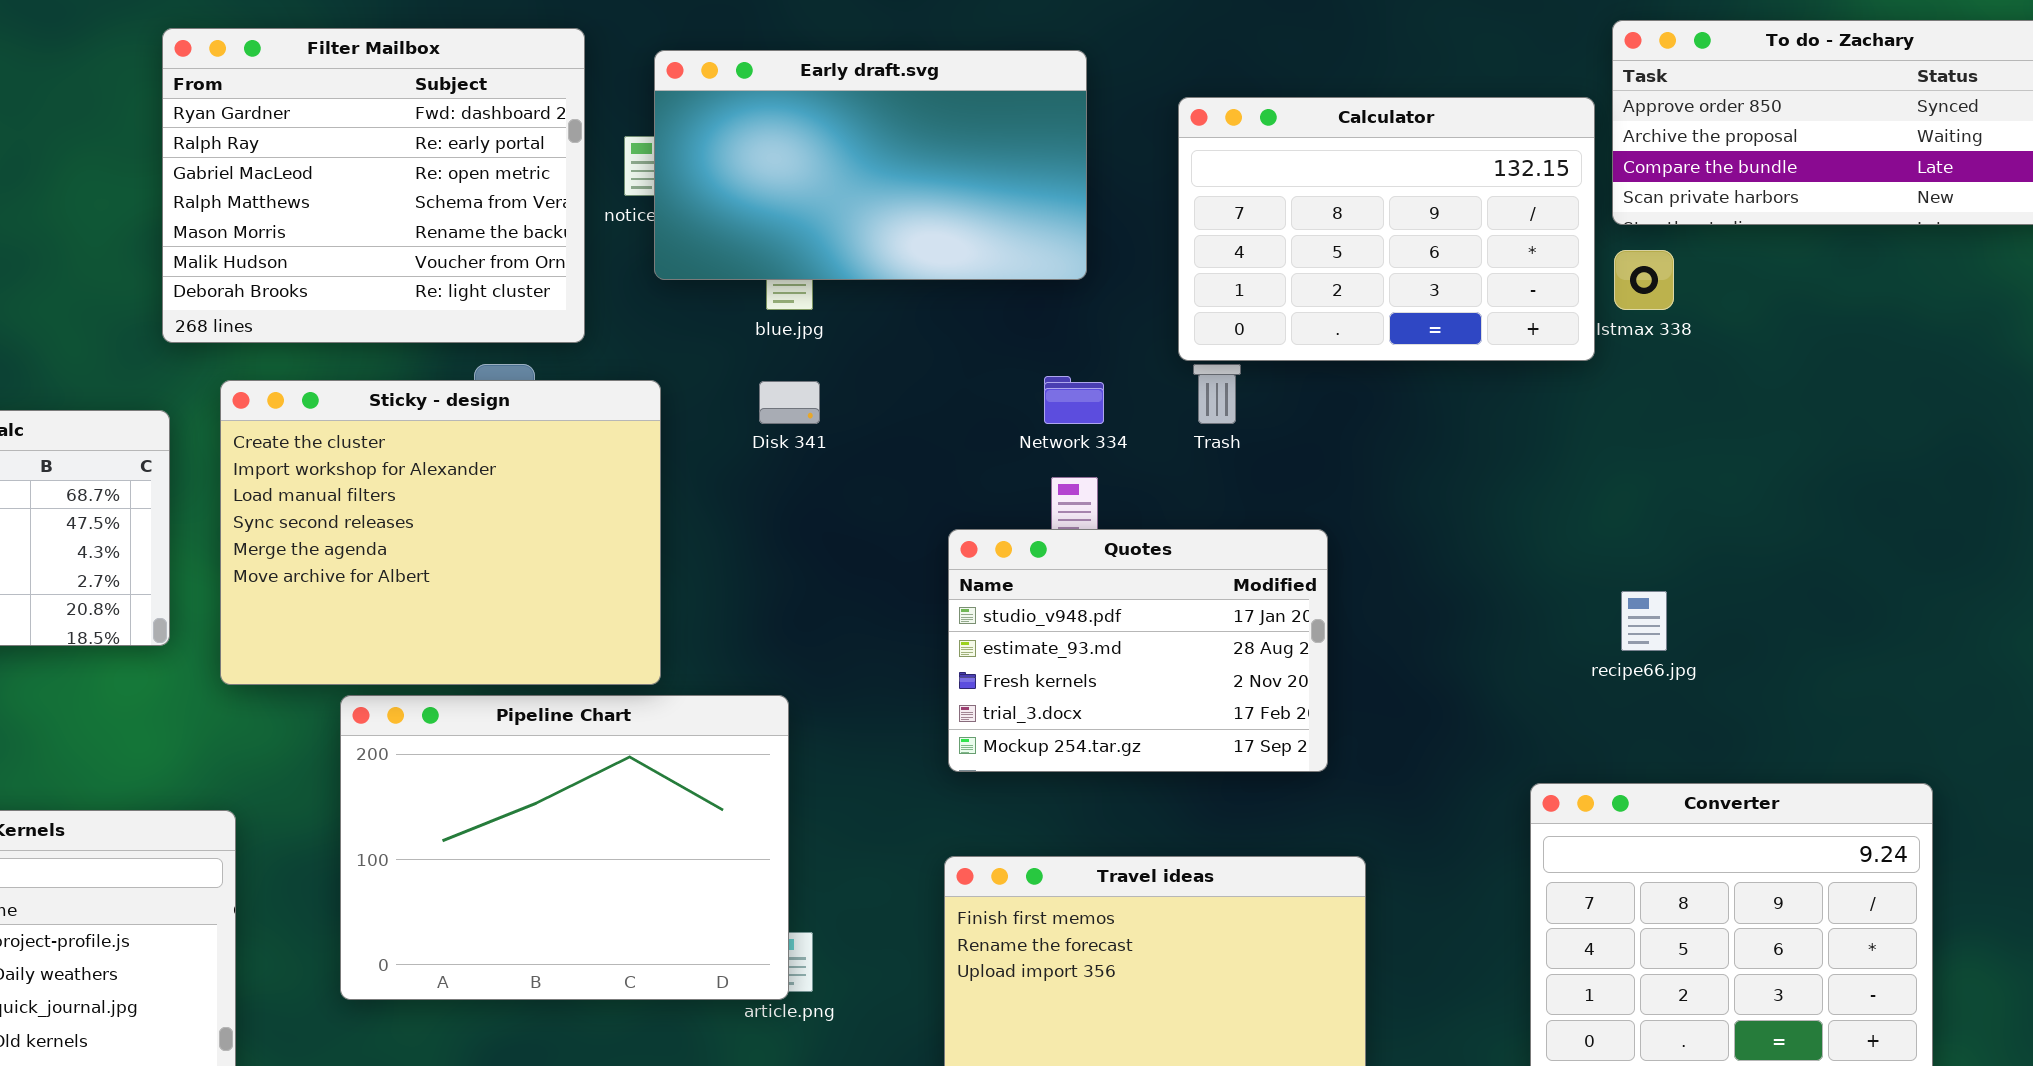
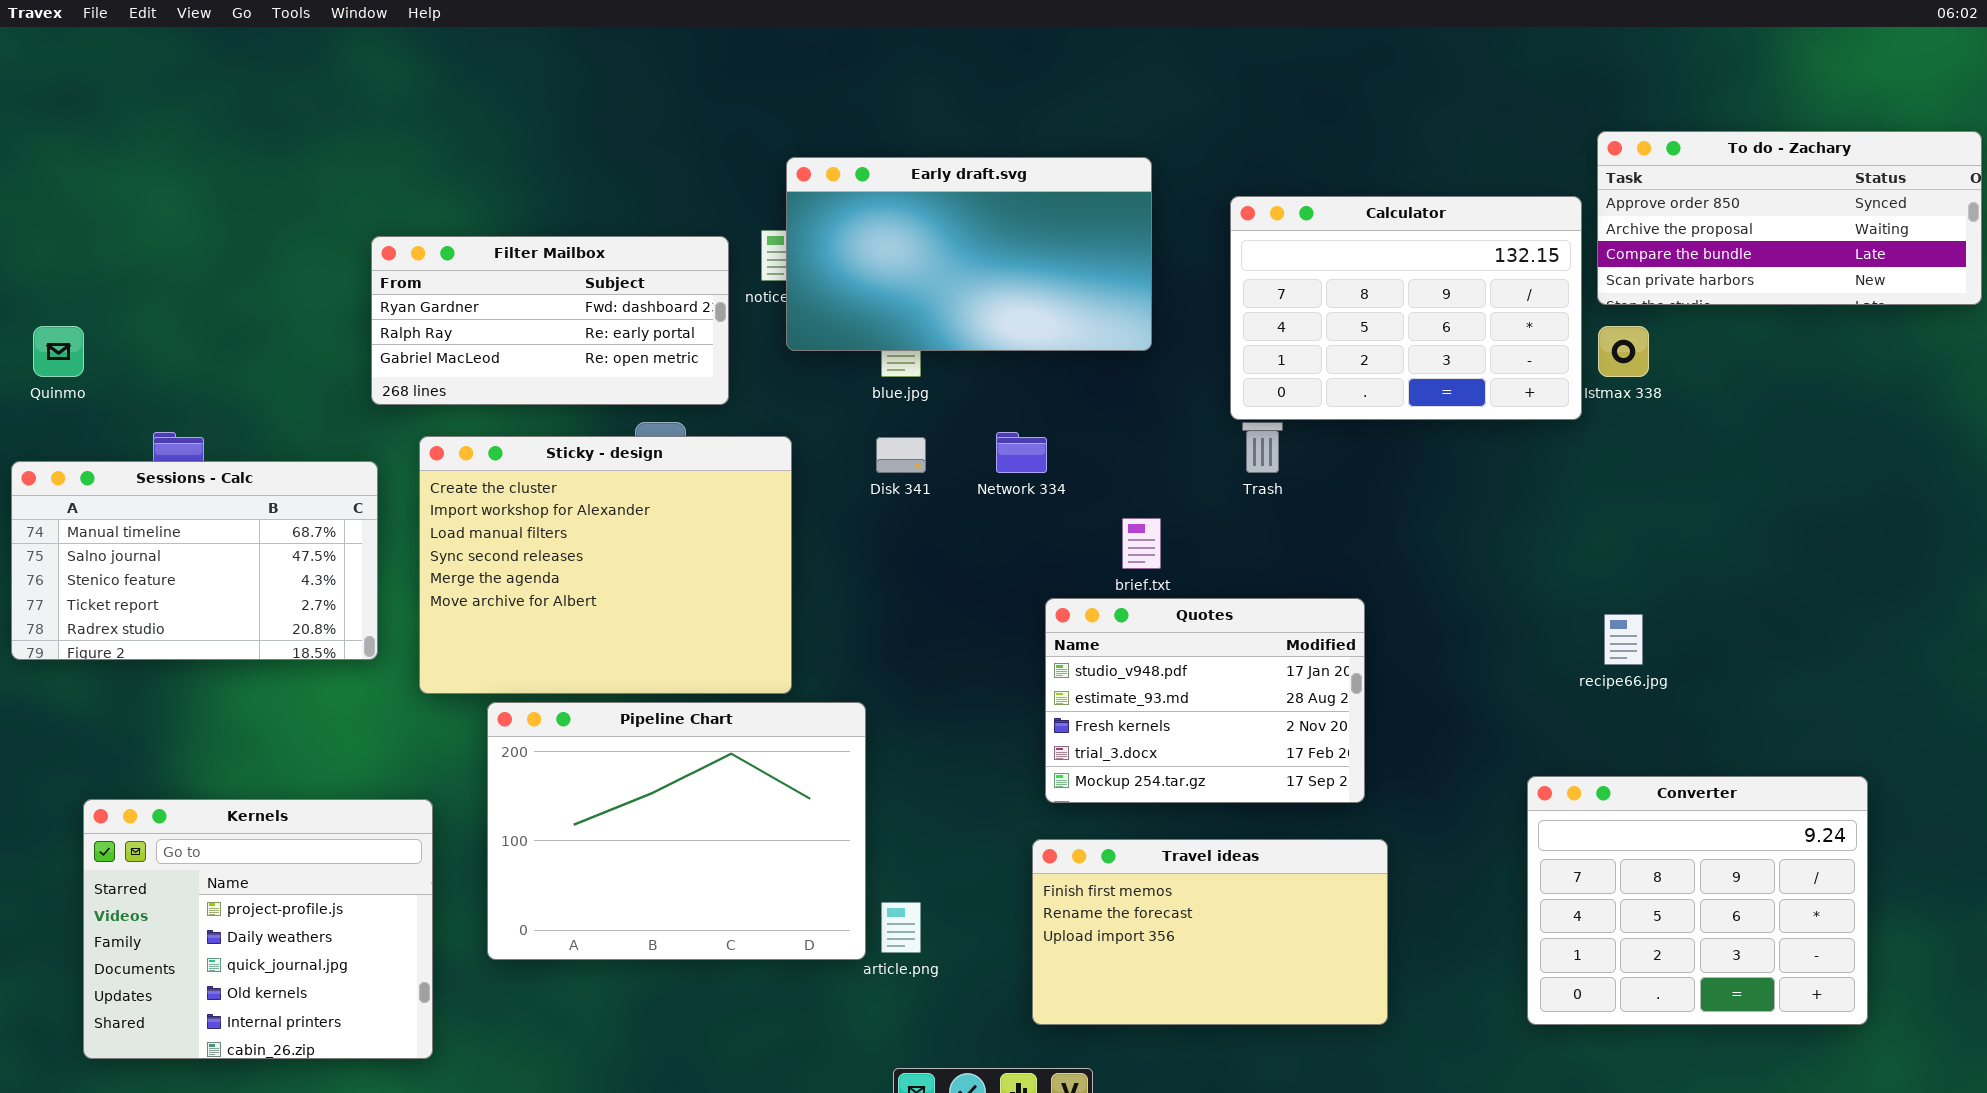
Filter Mailbox: [162,28,585,343] -> [371,236,729,405], resized
Network 334: [1044,376,1104,424] -> [996,432,1047,473], moved
Quotes: [948,529,1328,772] -> [1045,598,1365,803], moved
Pipeline Chart: [340,695,789,1000] -> [487,702,866,960], moved

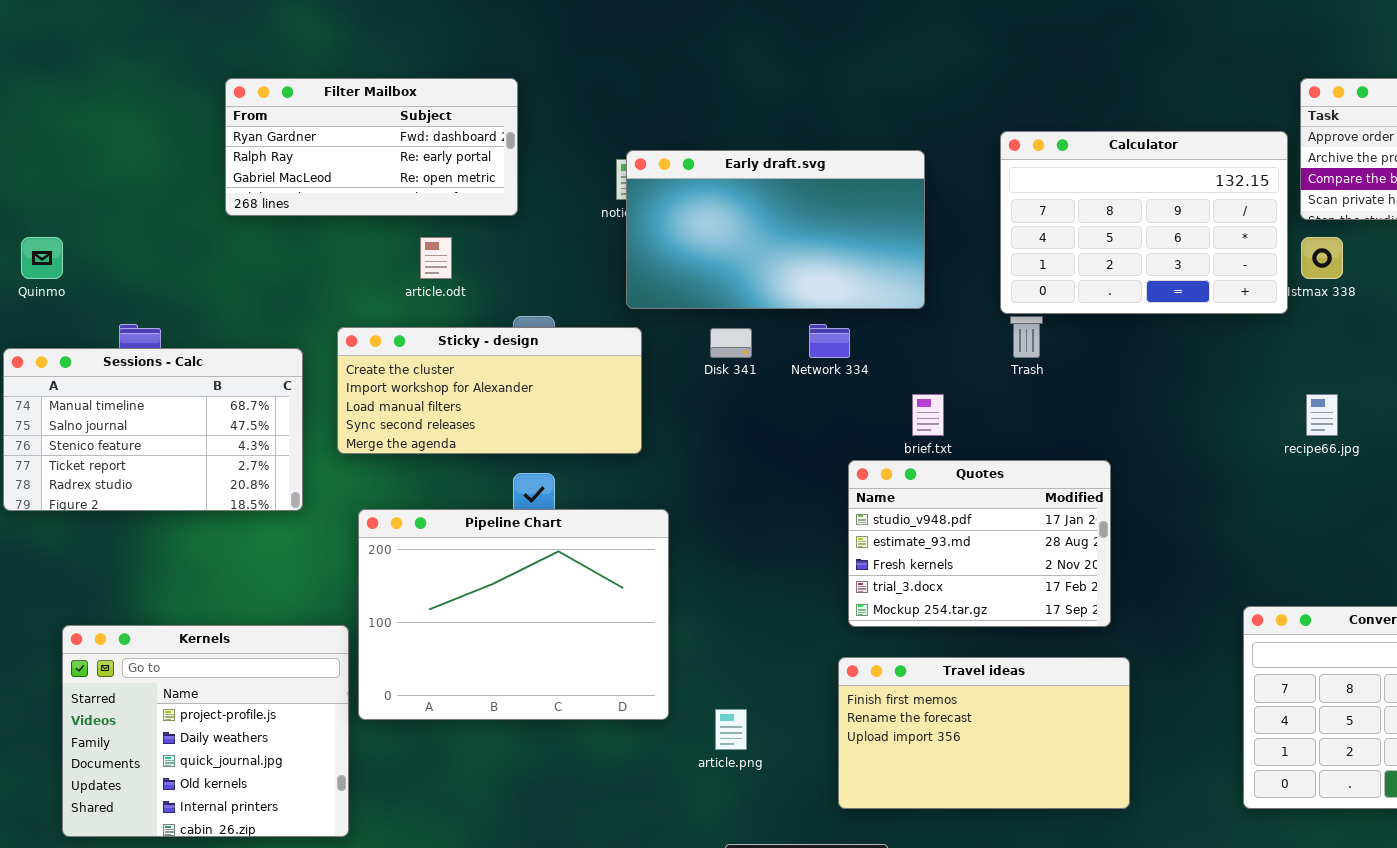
Early draft.svg: [786,157,1152,351] -> [626,150,925,309], moved
Filter Mailbox: [371,236,729,405] -> [225,78,518,216], moved
Sticky - design: [419,436,792,694] -> [337,327,642,454], resized
recipe66.jpg: [1604,614,1643,665] -> [1306,394,1338,436], moved
Pipeline Chart: [487,702,866,960] -> [358,509,669,720], moved

